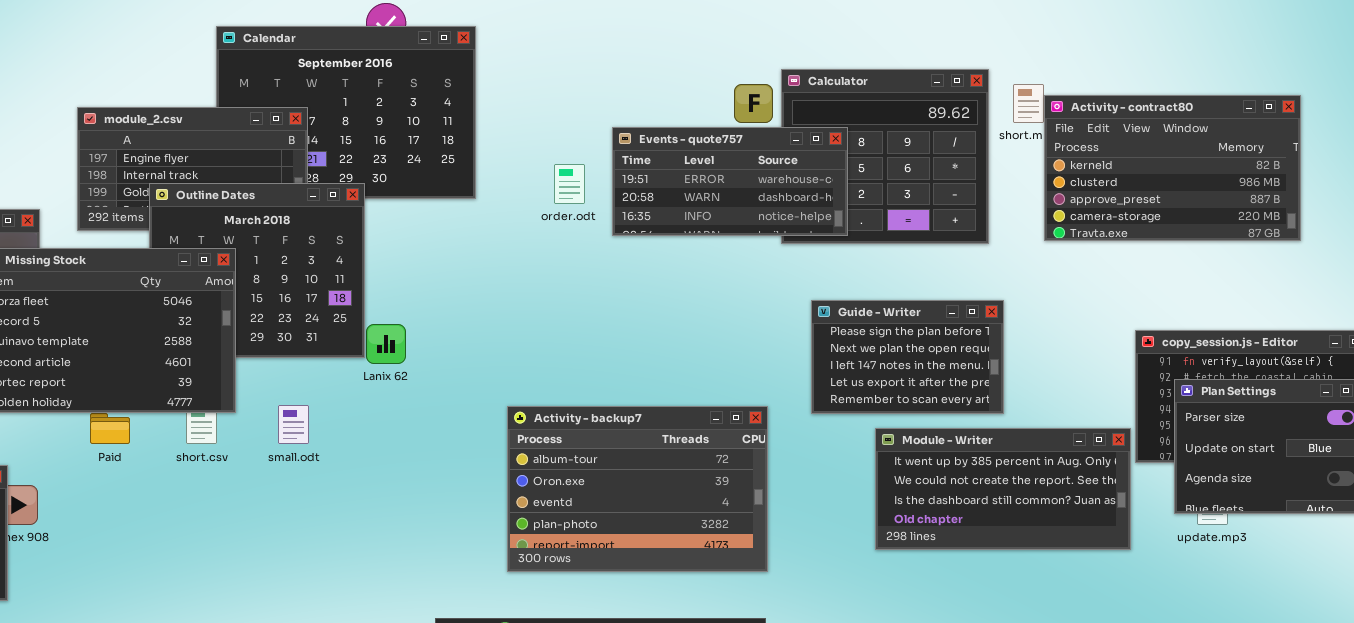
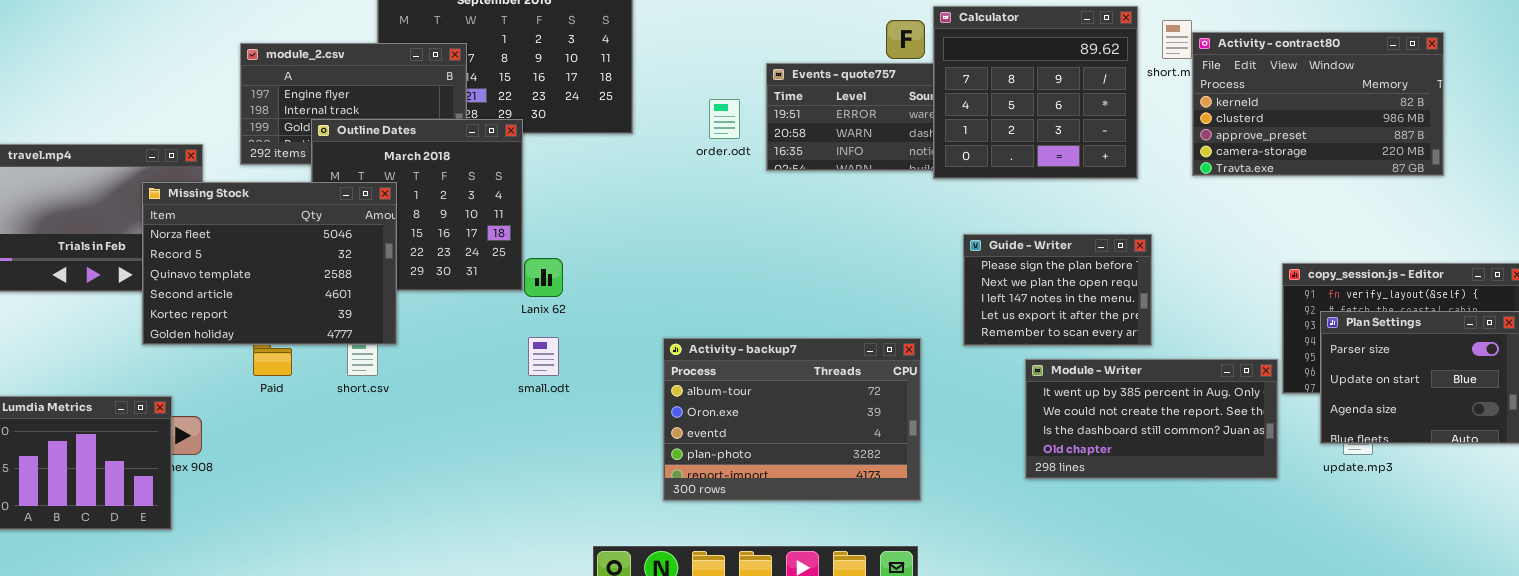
Calculator: [781,69,989,244] -> [933,6,1138,179], raised
small.odt: [278,405,309,444] -> [528,337,559,376], moved

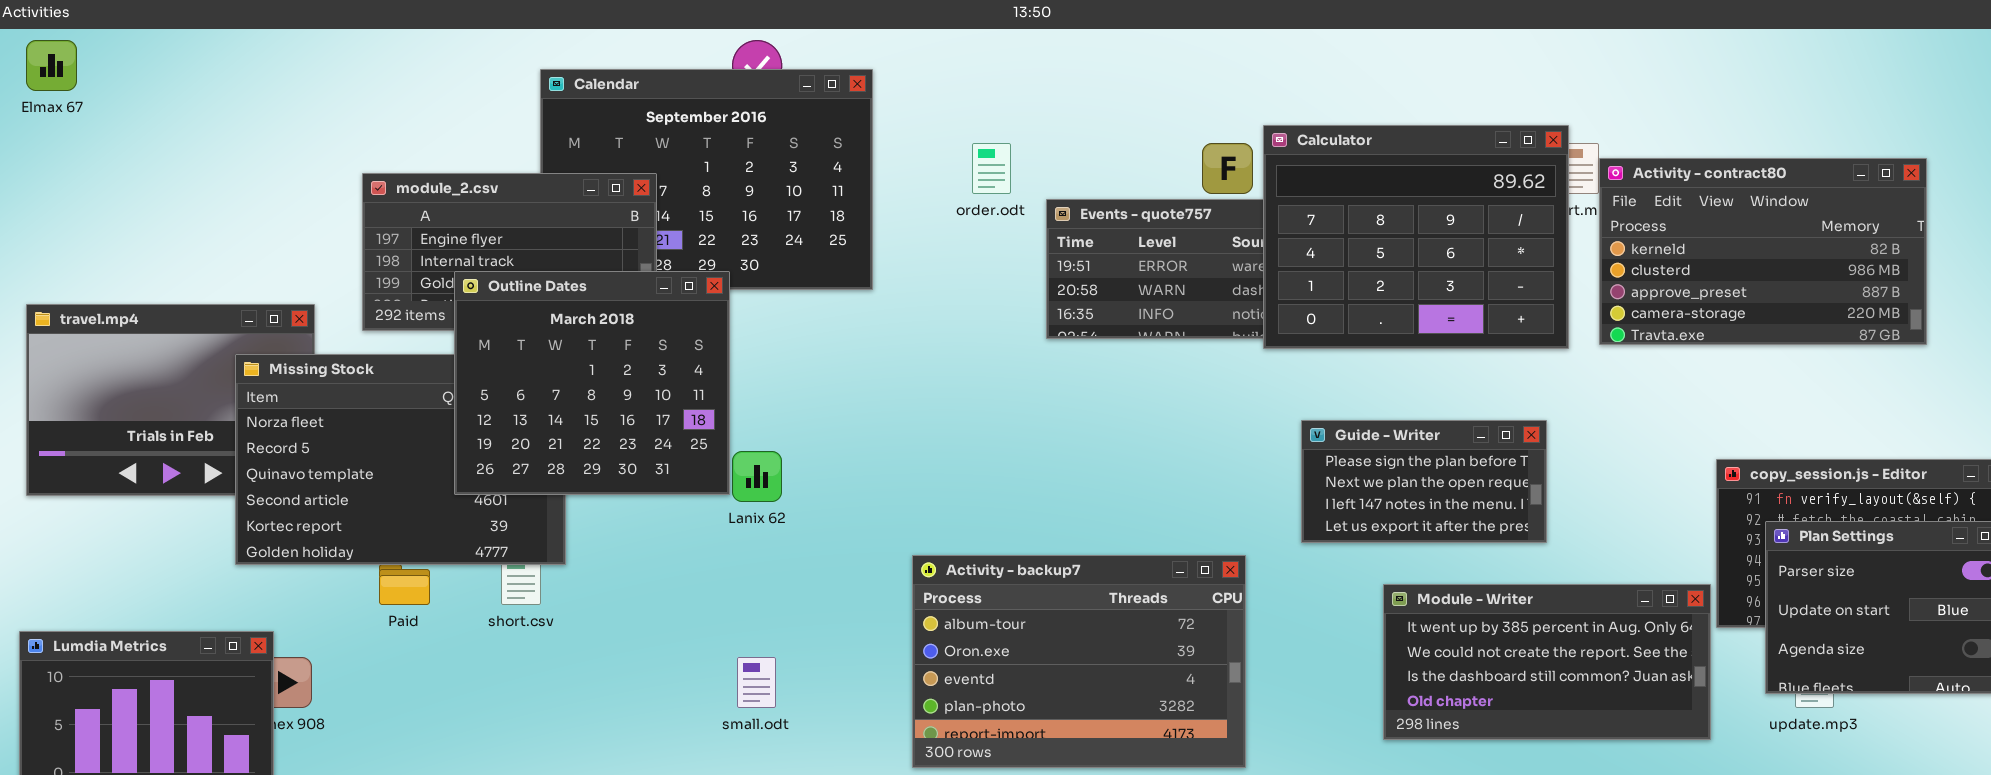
Calculator: [933,6,1138,179] -> [1263,125,1569,349], resized
order.odt: [709,99,740,139] -> [972,143,1011,194], moved
Outline Dates: [311,119,523,291] -> [454,271,730,495], raised
Guide - Writer: [963,234,1152,346] -> [1301,420,1547,543], resized
small.odt: [528,337,559,376] -> [737,657,776,708], moved

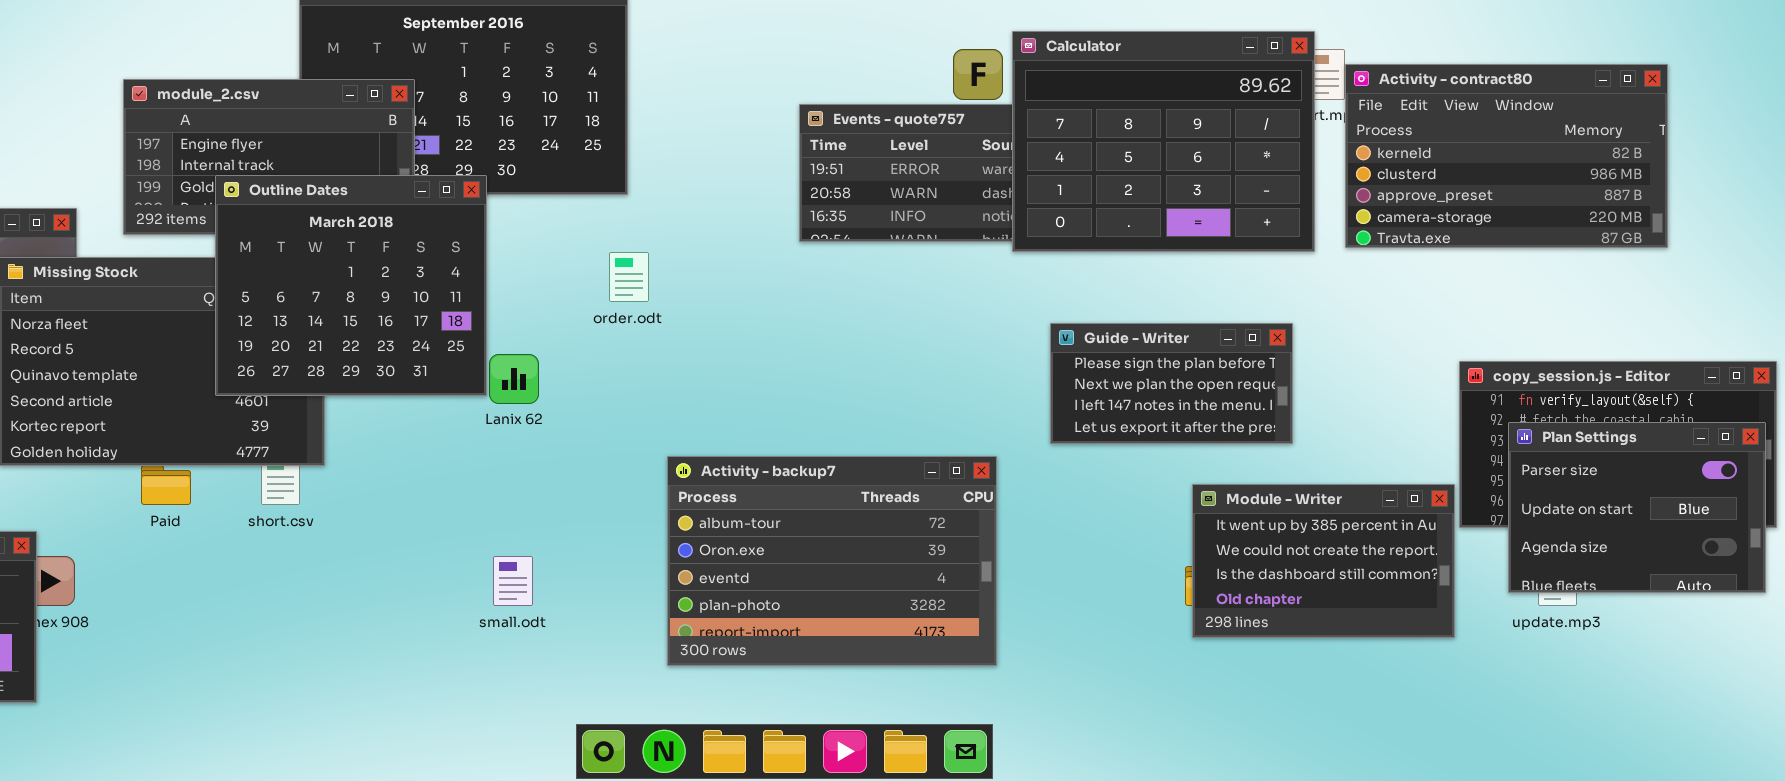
order.odt: [972,143,1011,194] -> [609,252,649,302], moved
Module - Writer: [1383,584,1711,740] -> [1192,484,1455,638], resized

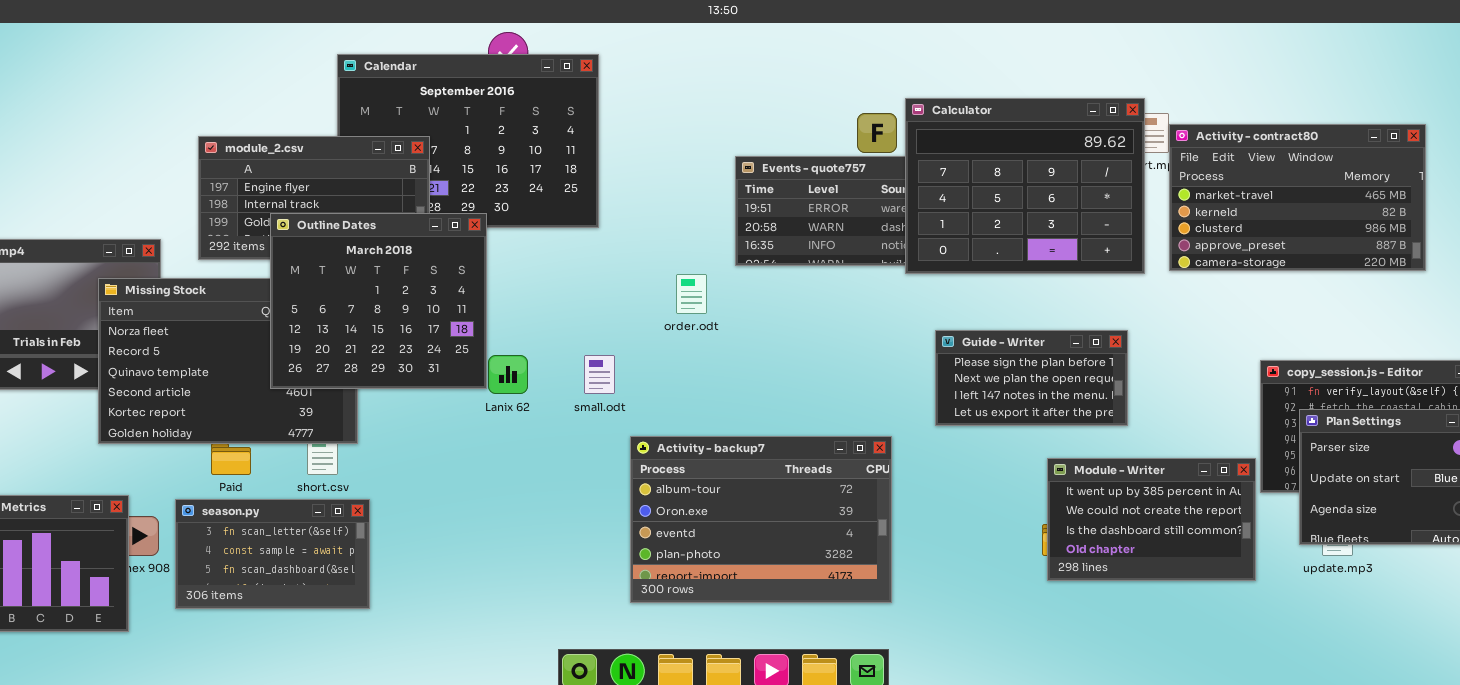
Activity - contract80: [1345,64,1668,248] -> [1169,124,1426,271], scrolled up 1 row
order.odt: [609,252,649,302] -> [676,274,707,314], moved
season.py: none -> [175,499,370,609], opened
small.odt: [493,556,533,606] -> [584,355,615,394], moved

